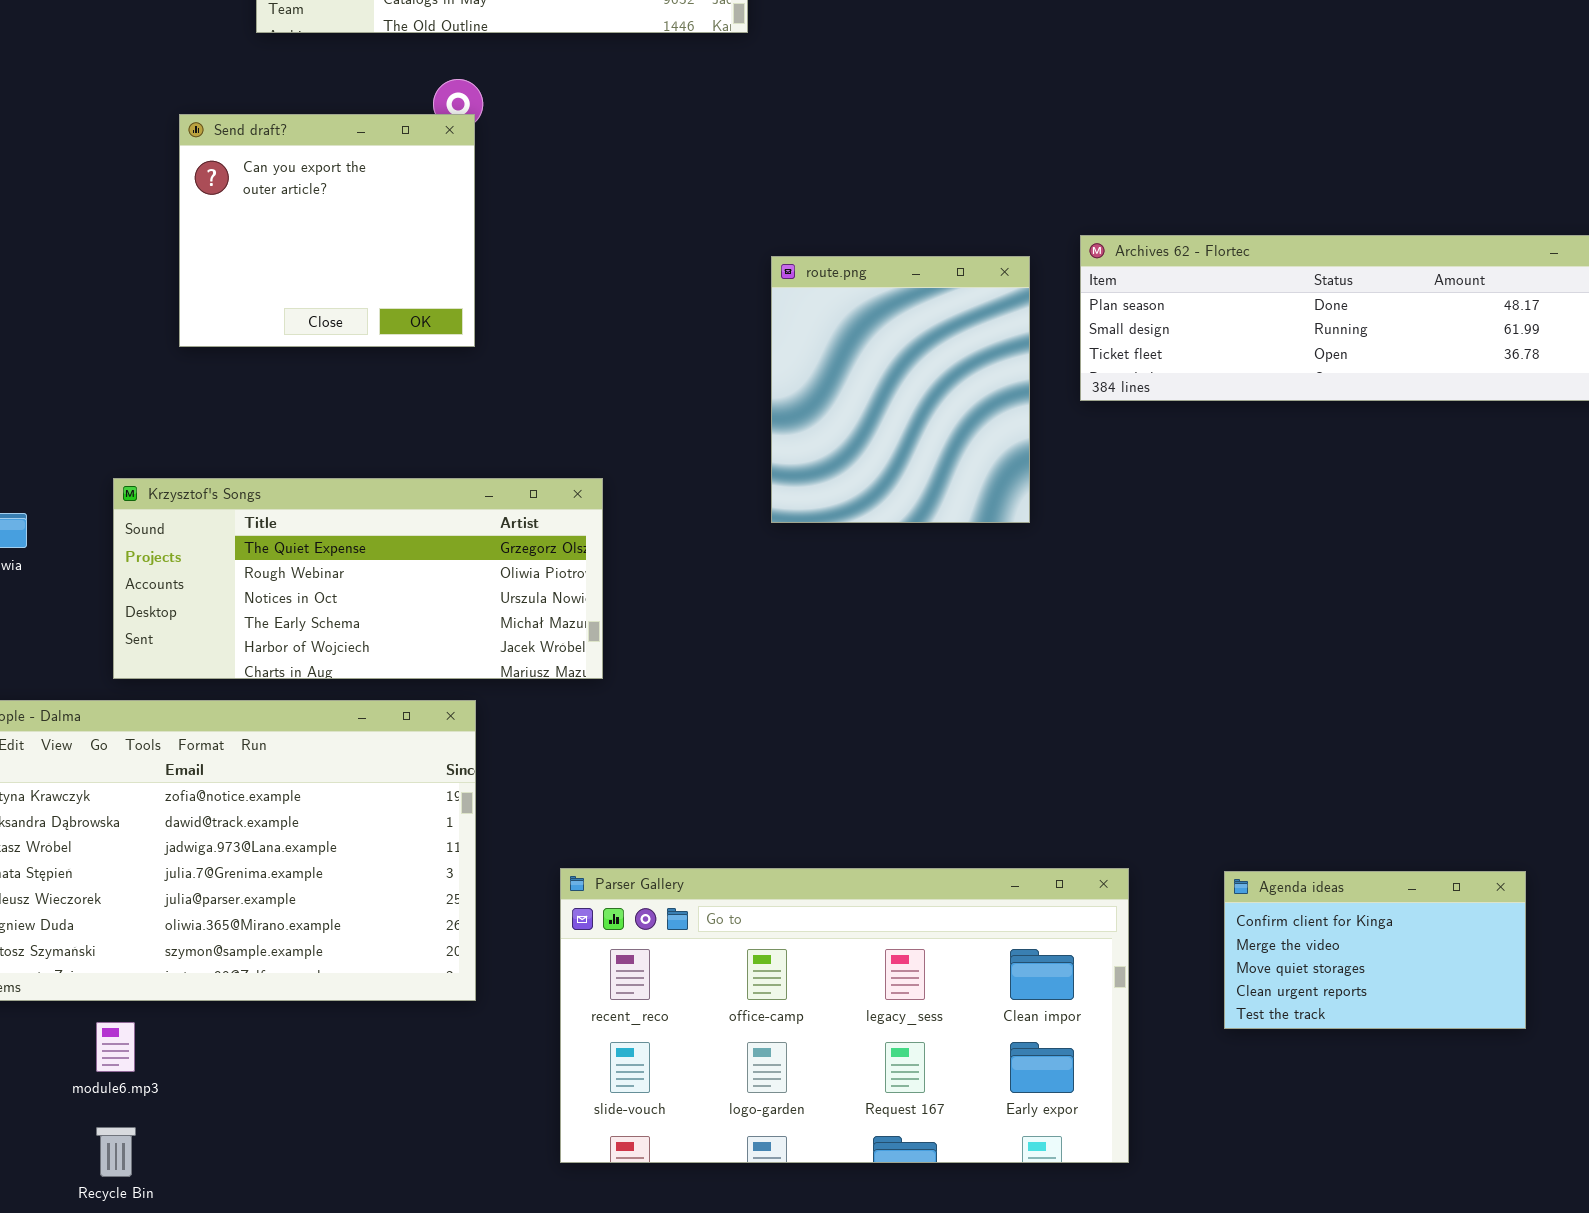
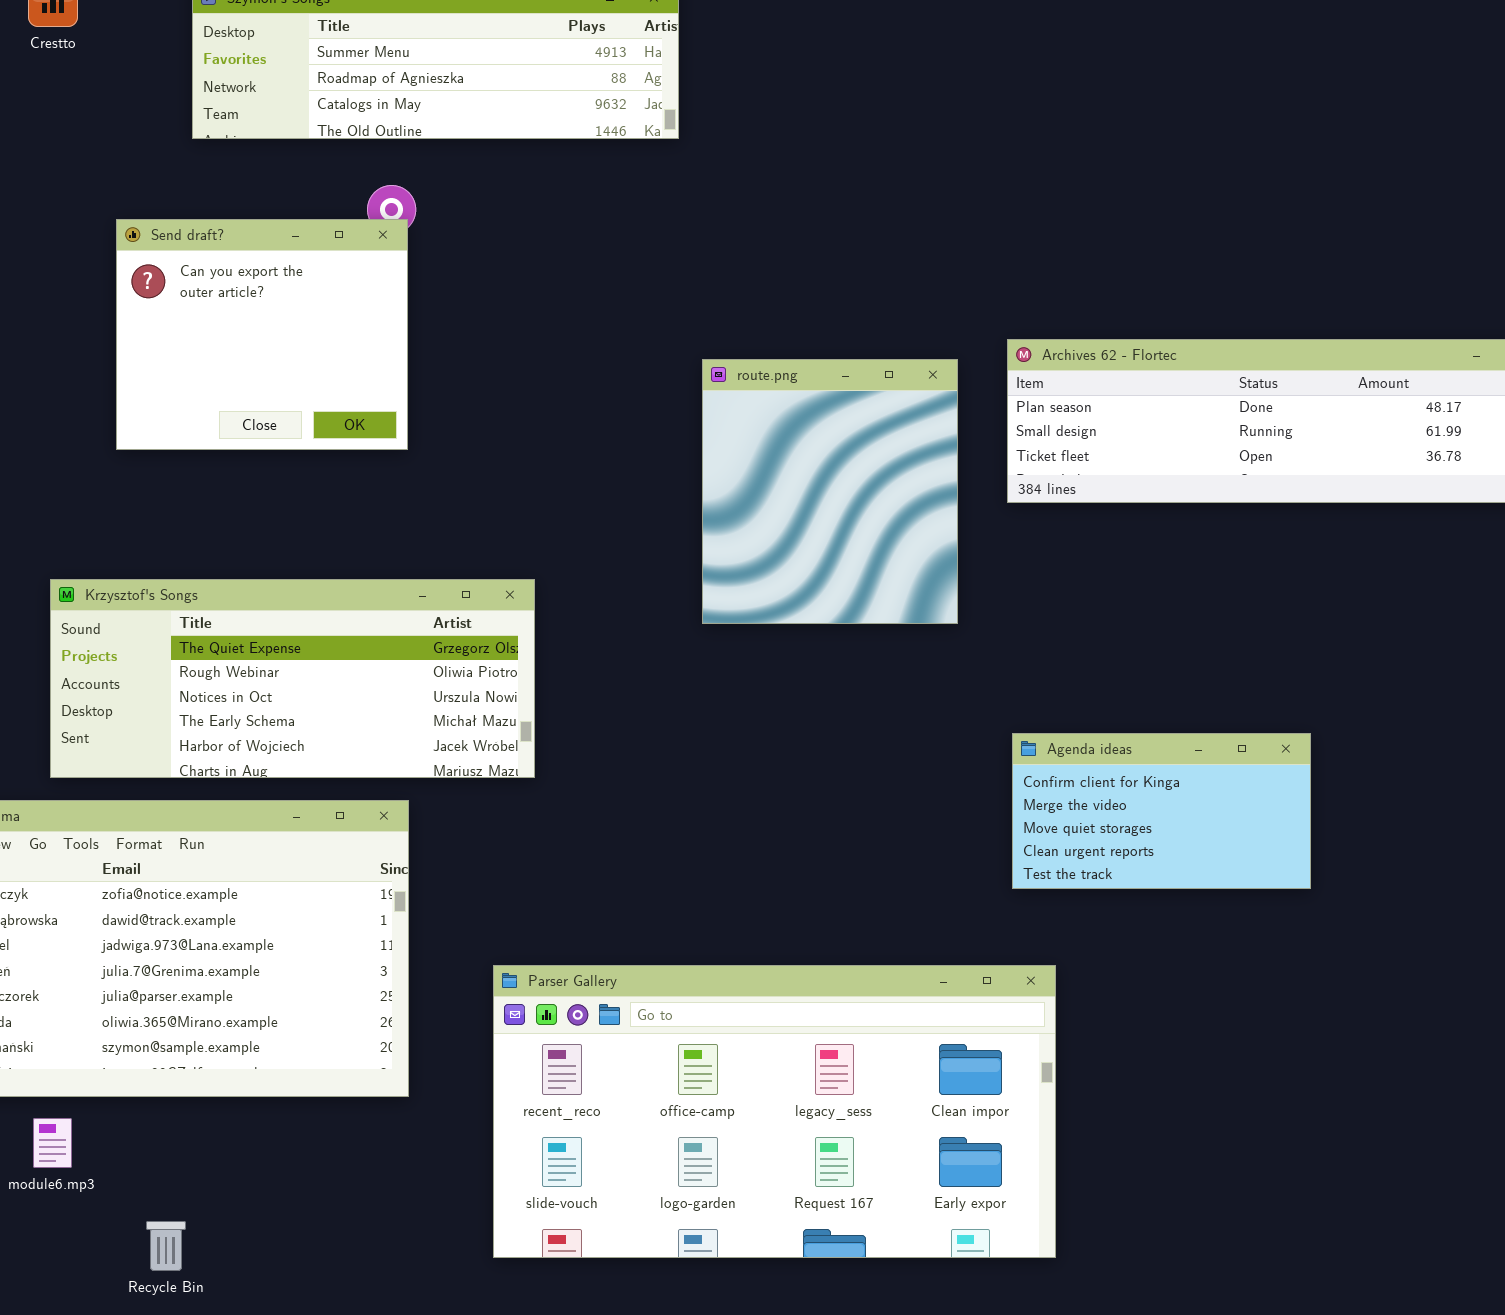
Agenda ideas: [1224,871,1526,1029] -> [1012,733,1311,889], moved
Recycle Bin: [96,1127,136,1177] -> [146,1221,186,1271], moved

